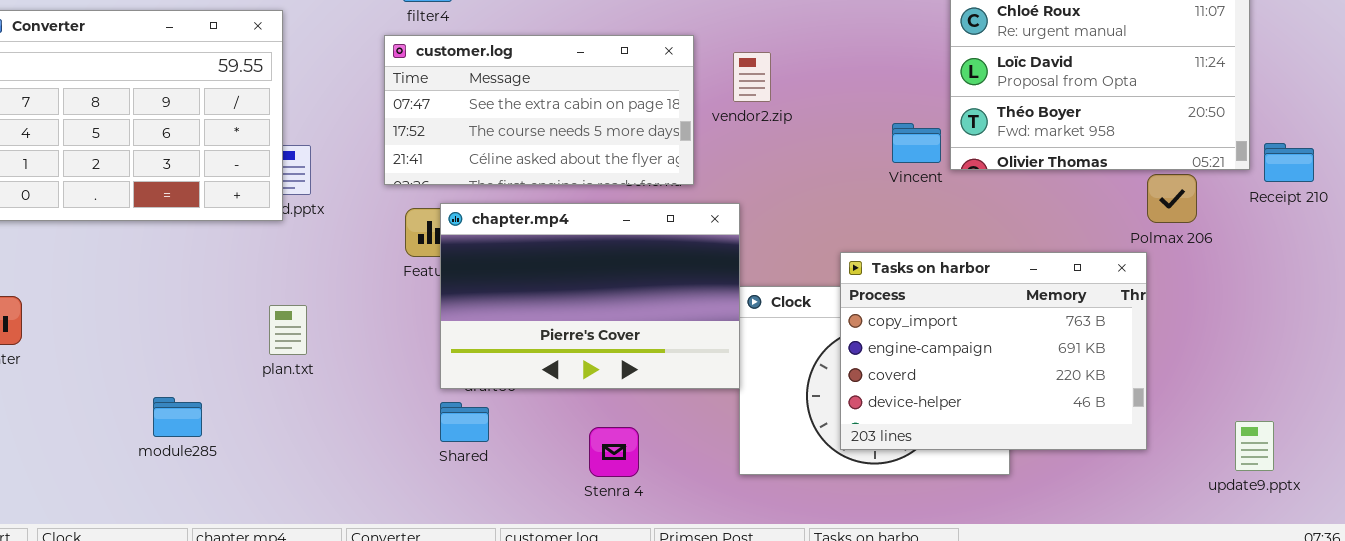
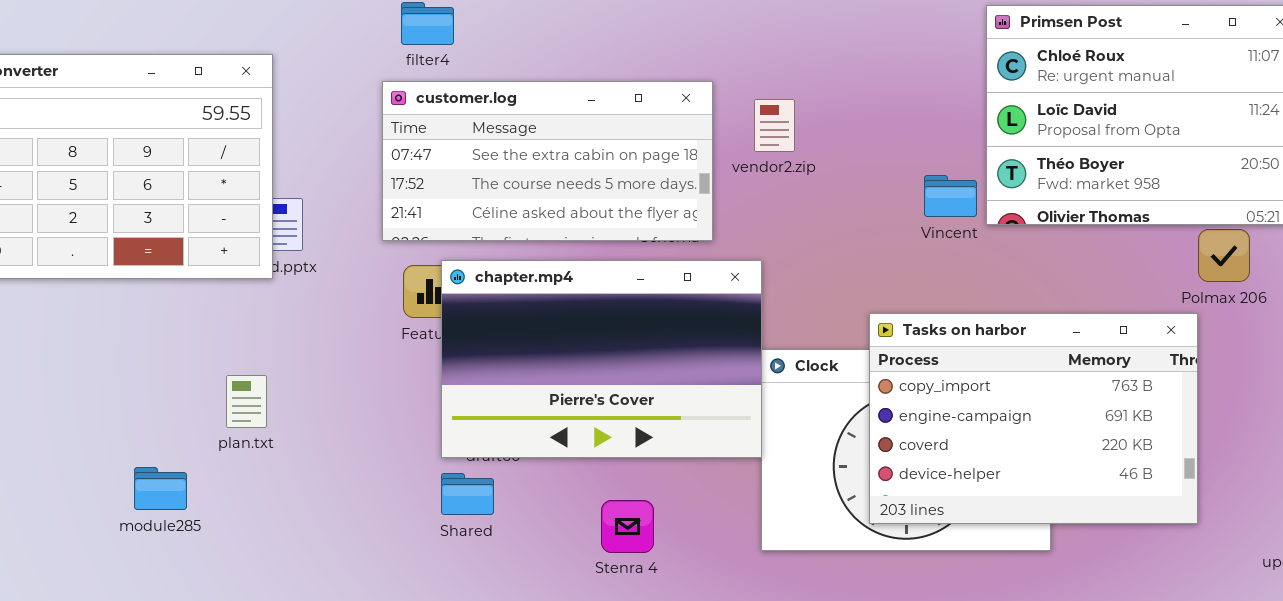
plan.txt: [269,305,307,355] -> [226,375,267,428], moved

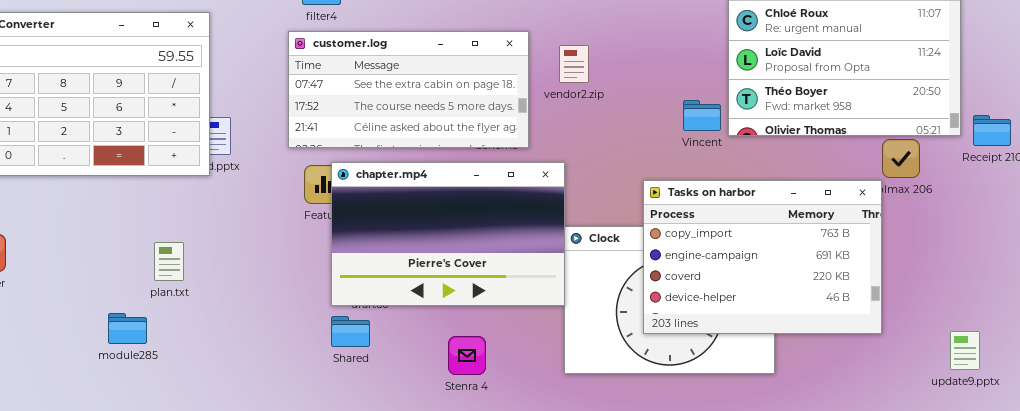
Tasks on harbor: [869,313,1198,524] -> [643,180,882,334], moved
plan.txt: [226,375,267,428] -> [154,242,184,281], moved

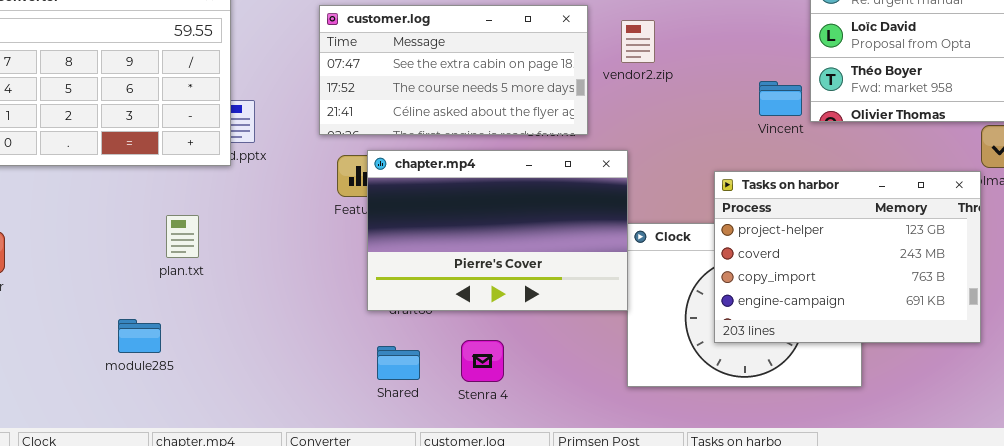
Tasks on harbor: [643,180,882,334] -> [714,171,981,343], scrolled up 2 rows
plan.txt: [154,242,184,281] -> [166,215,199,258], moved
Shared: [331,316,370,347] -> [377,346,420,380], moved
Stenra 4: [448,336,486,375] -> [461,340,504,382], moved

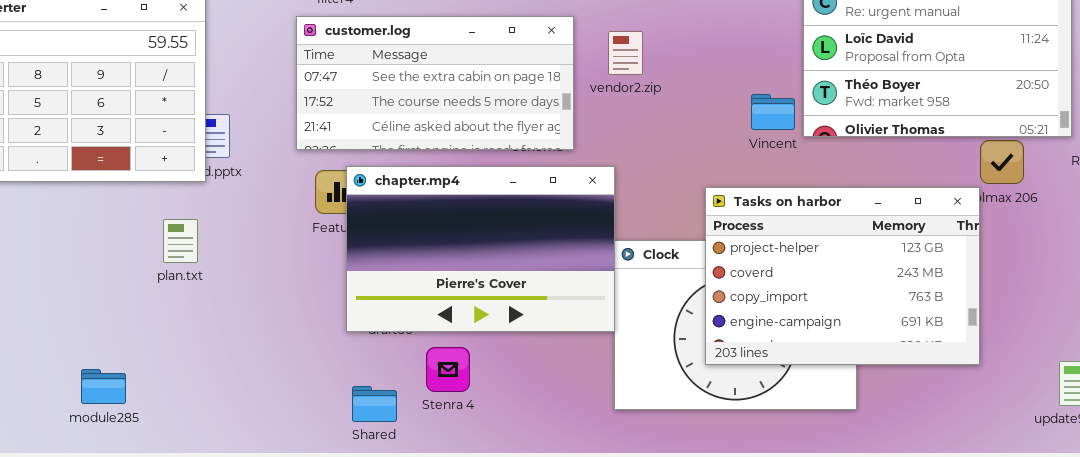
plan.txt: [166,215,199,258] -> [163,219,198,263], moved
module285: [118,319,161,353] -> [81,369,126,404], moved
Stenra 4: [461,340,504,382] -> [426,347,470,392], moved
Shared: [377,346,420,380] -> [352,386,397,422], moved

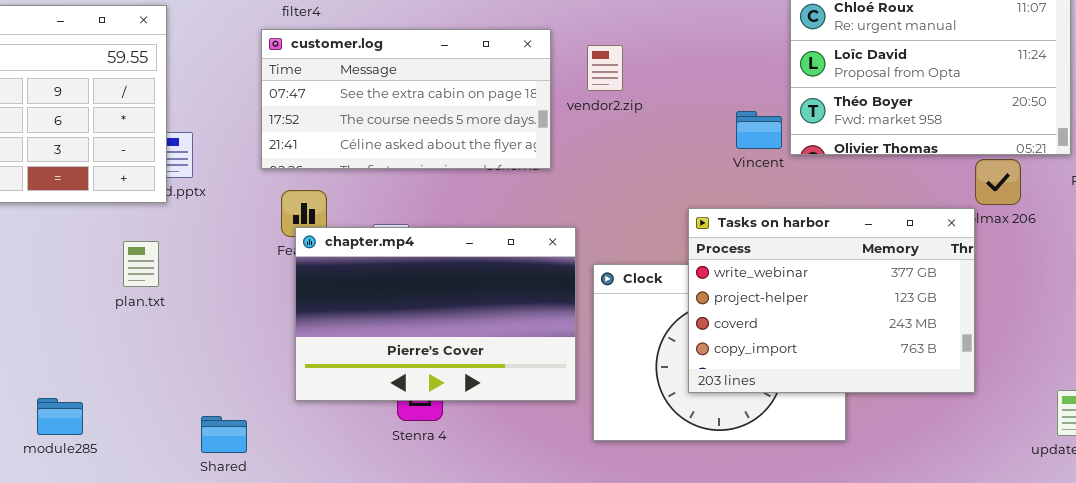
chapter.mp4: [346,166,615,332] -> [295,227,576,401], moved
Tasks on harbor: [705,187,980,365] -> [688,208,975,393], scrolled up 1 row
Shared: [352,386,397,422] -> [201,416,247,453], moved

